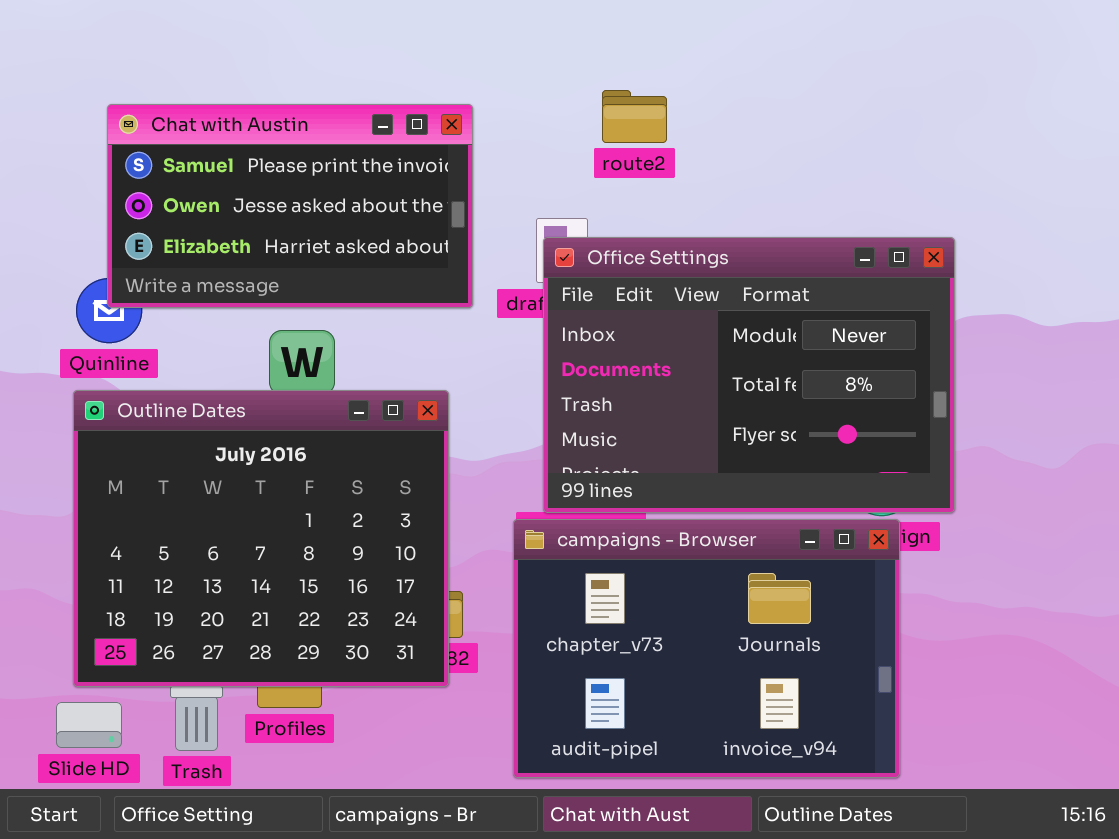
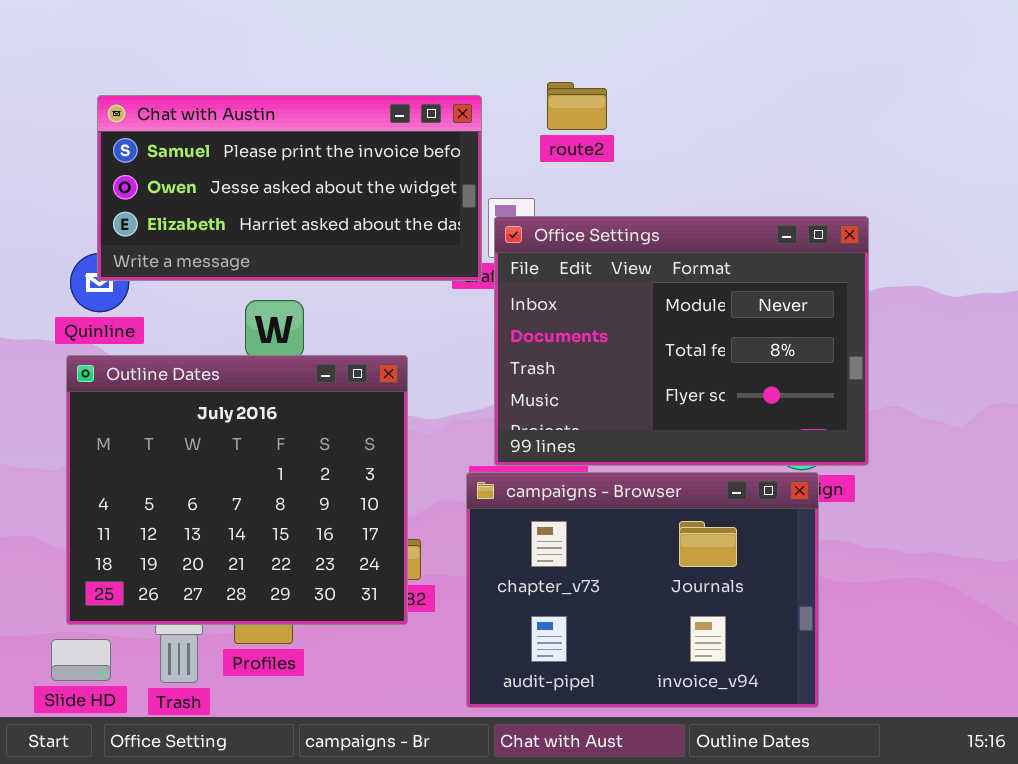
Chat with Austin: [107,104,473,308] -> [97,95,482,281], resized

